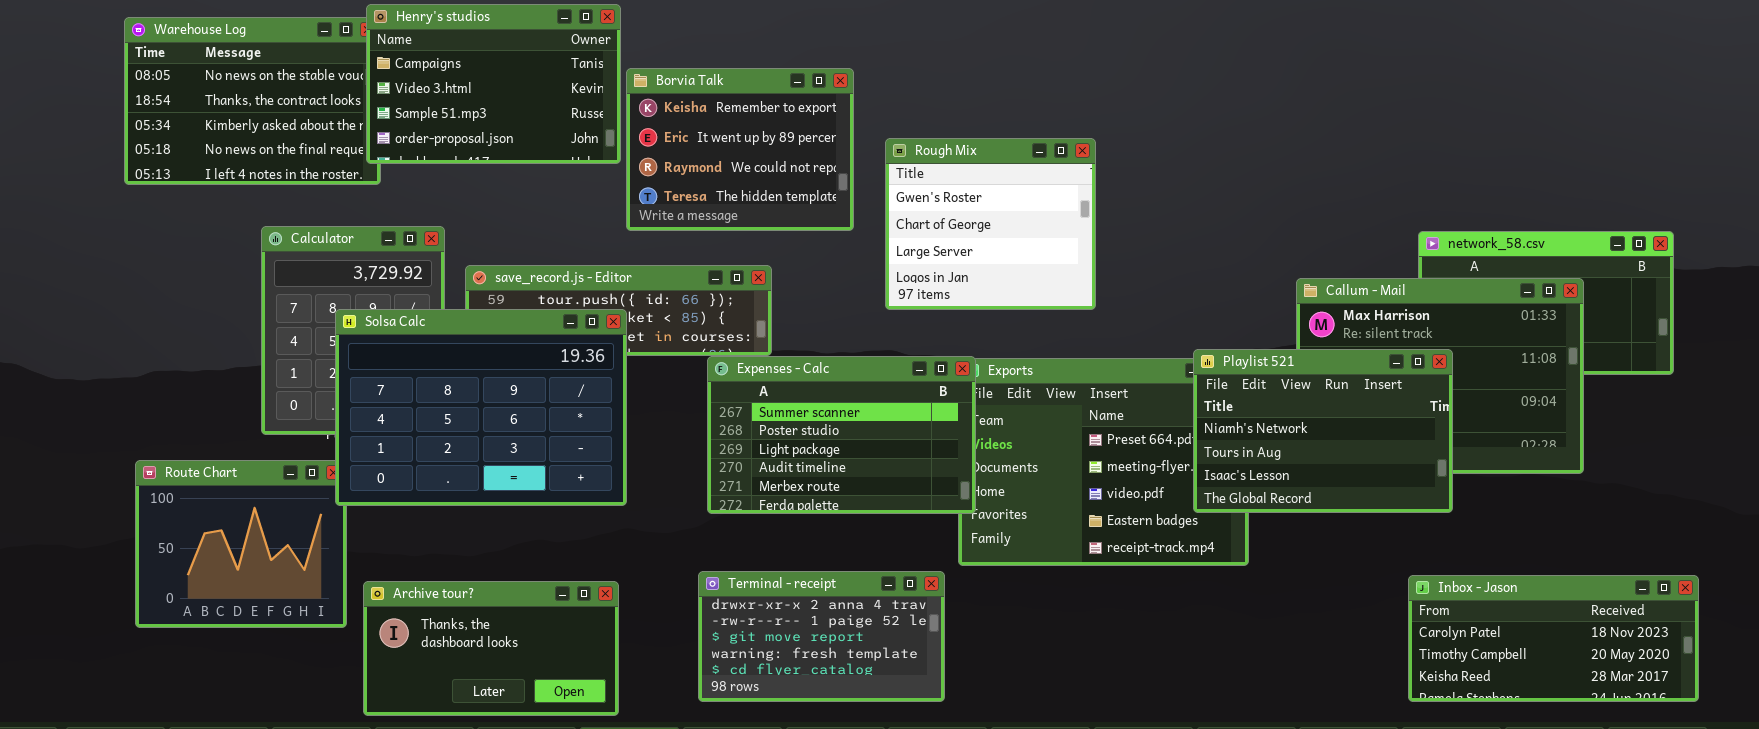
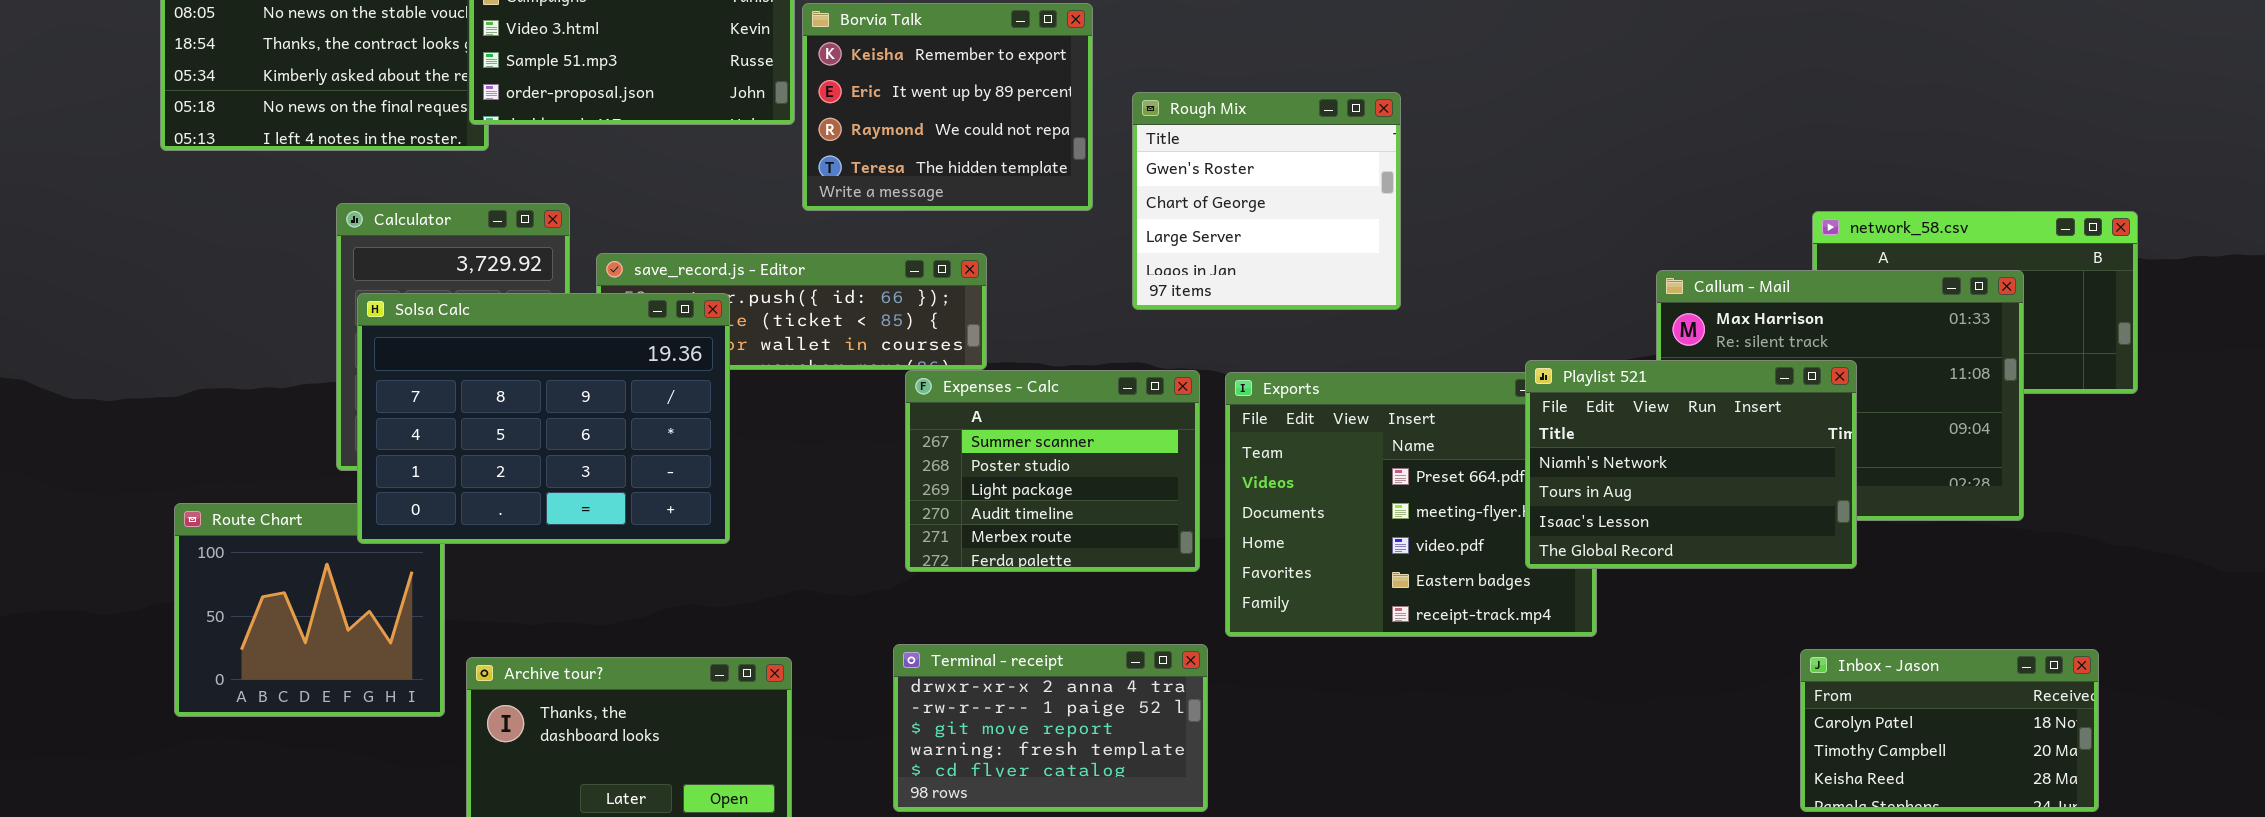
Solsa Calc: [335,309,627,506] -> [357,293,730,544], moved
Expenses - Calc: [707,356,976,514] -> [905,370,1200,572], resized
Inbox - Jason: [1408,575,1699,702] -> [1800,649,2099,812], resized

